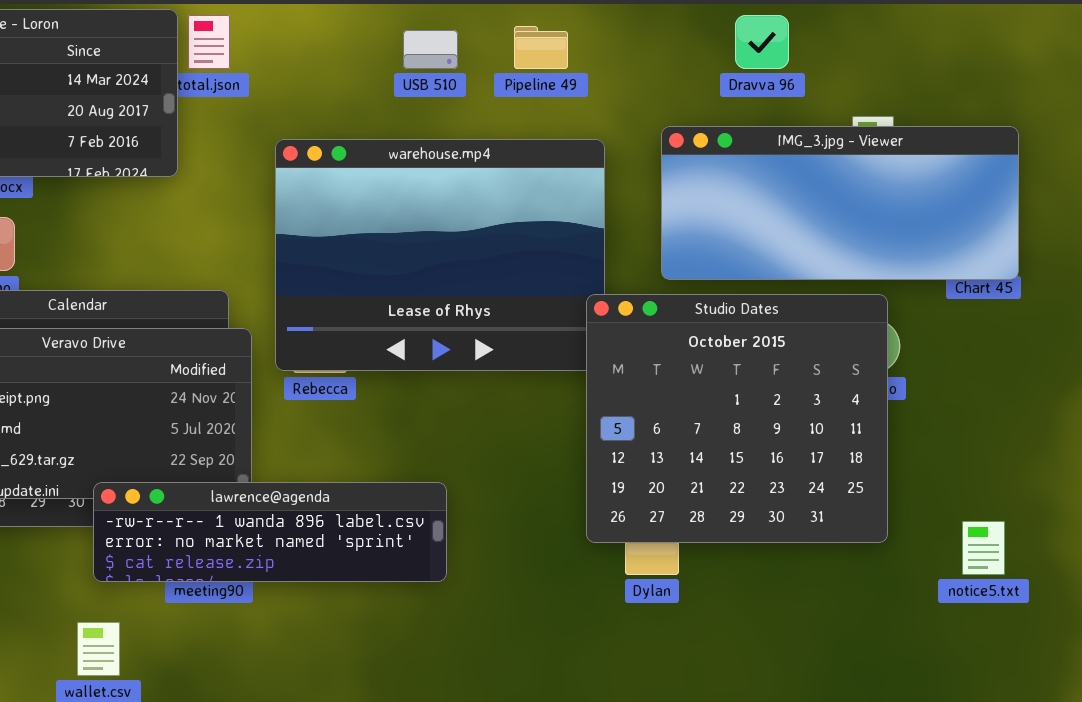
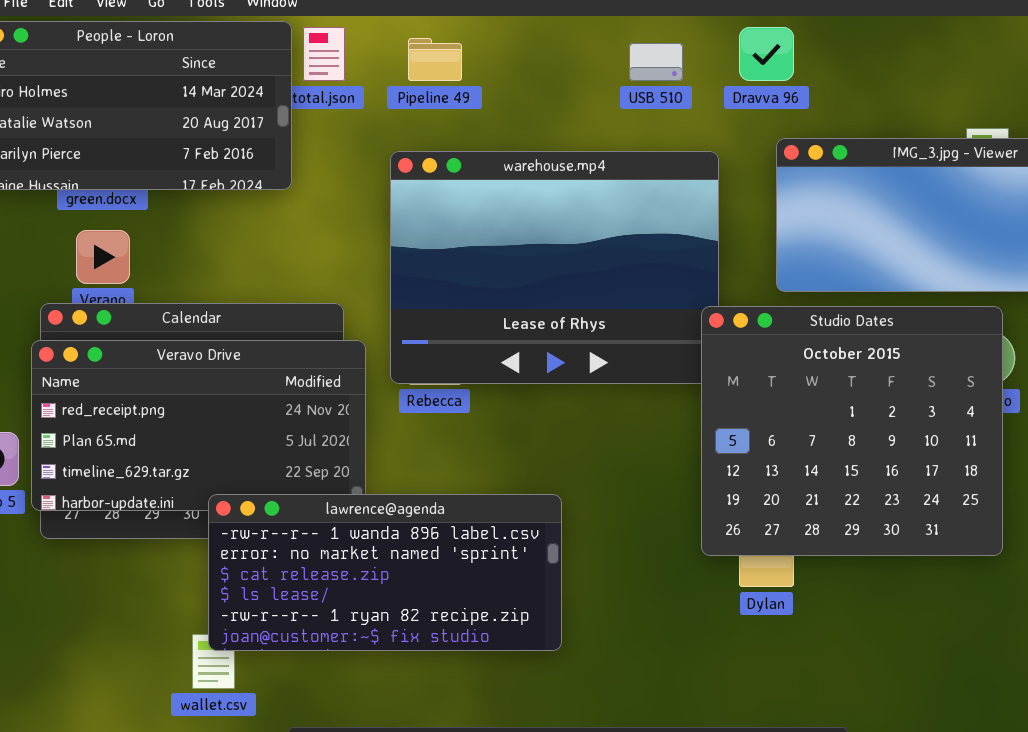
Dravva 96: [735,15,789,69] -> [739,27,794,81], moved
Pipeline 49: [514,26,568,69] -> [408,38,462,81], moved
USB 510: [403,30,458,69] -> [629,43,683,81], moved
lawrence@agenda: [93,482,447,582] -> [208,494,562,651], resized

